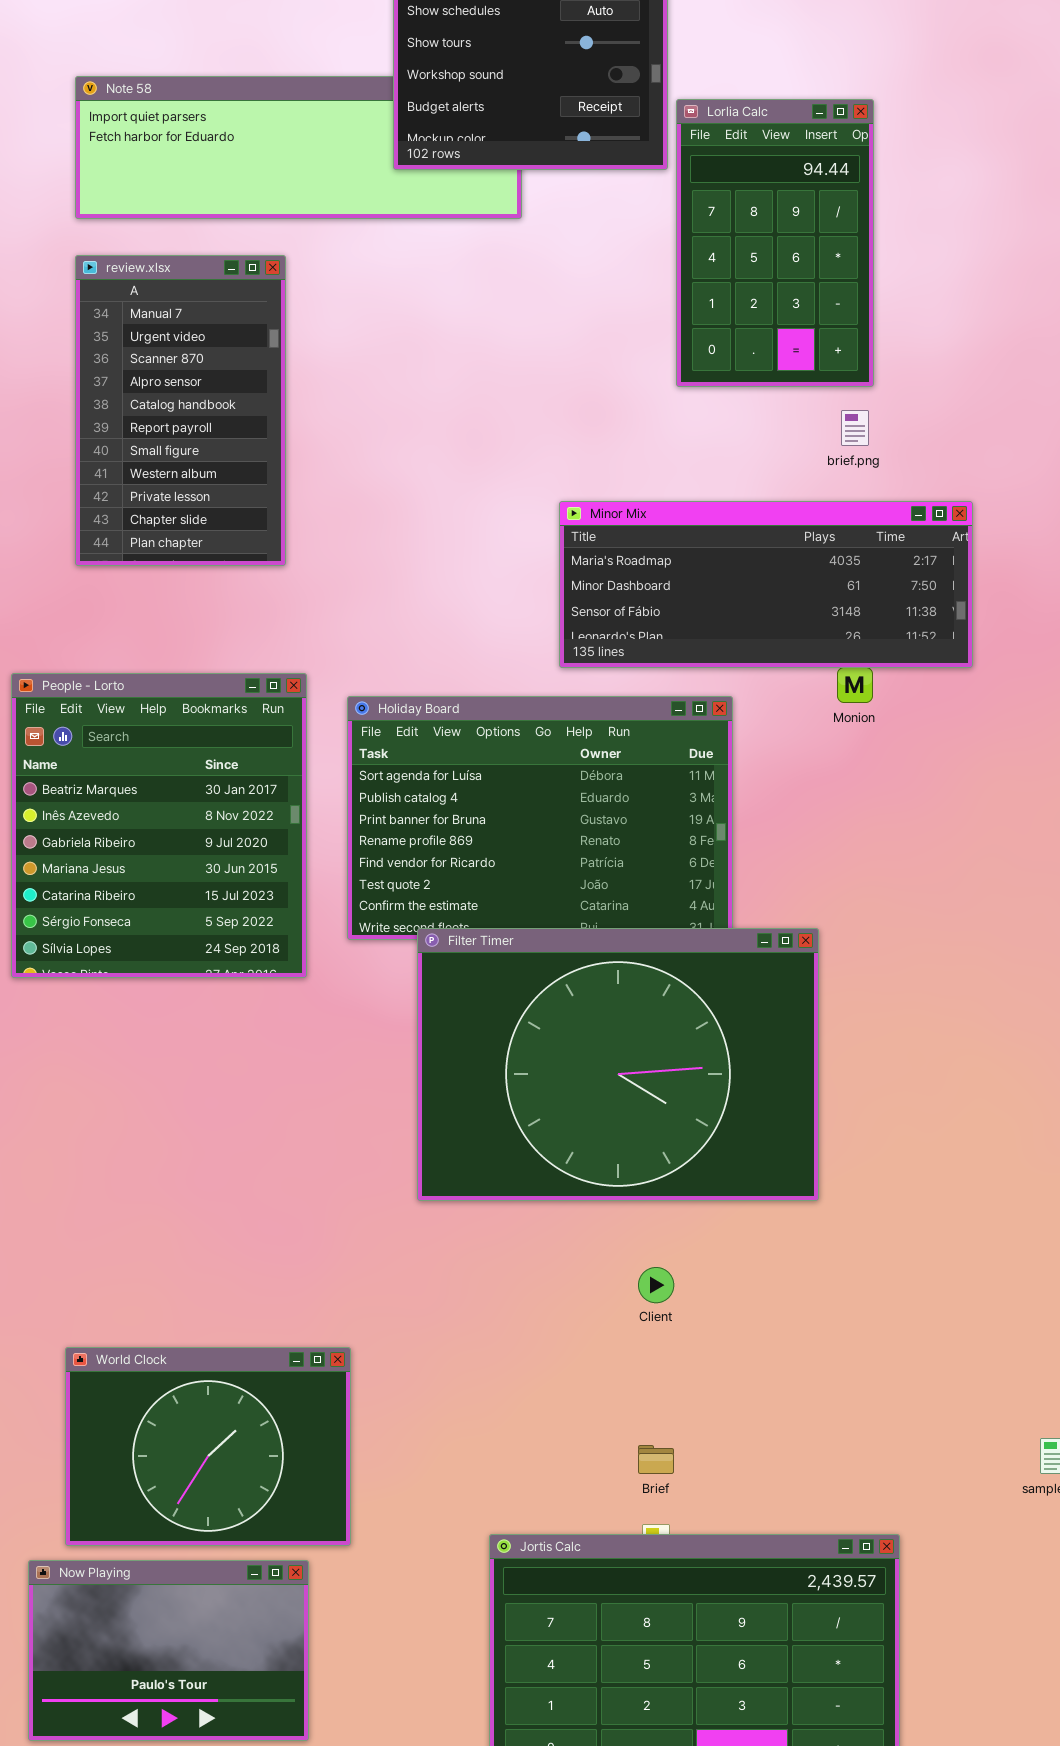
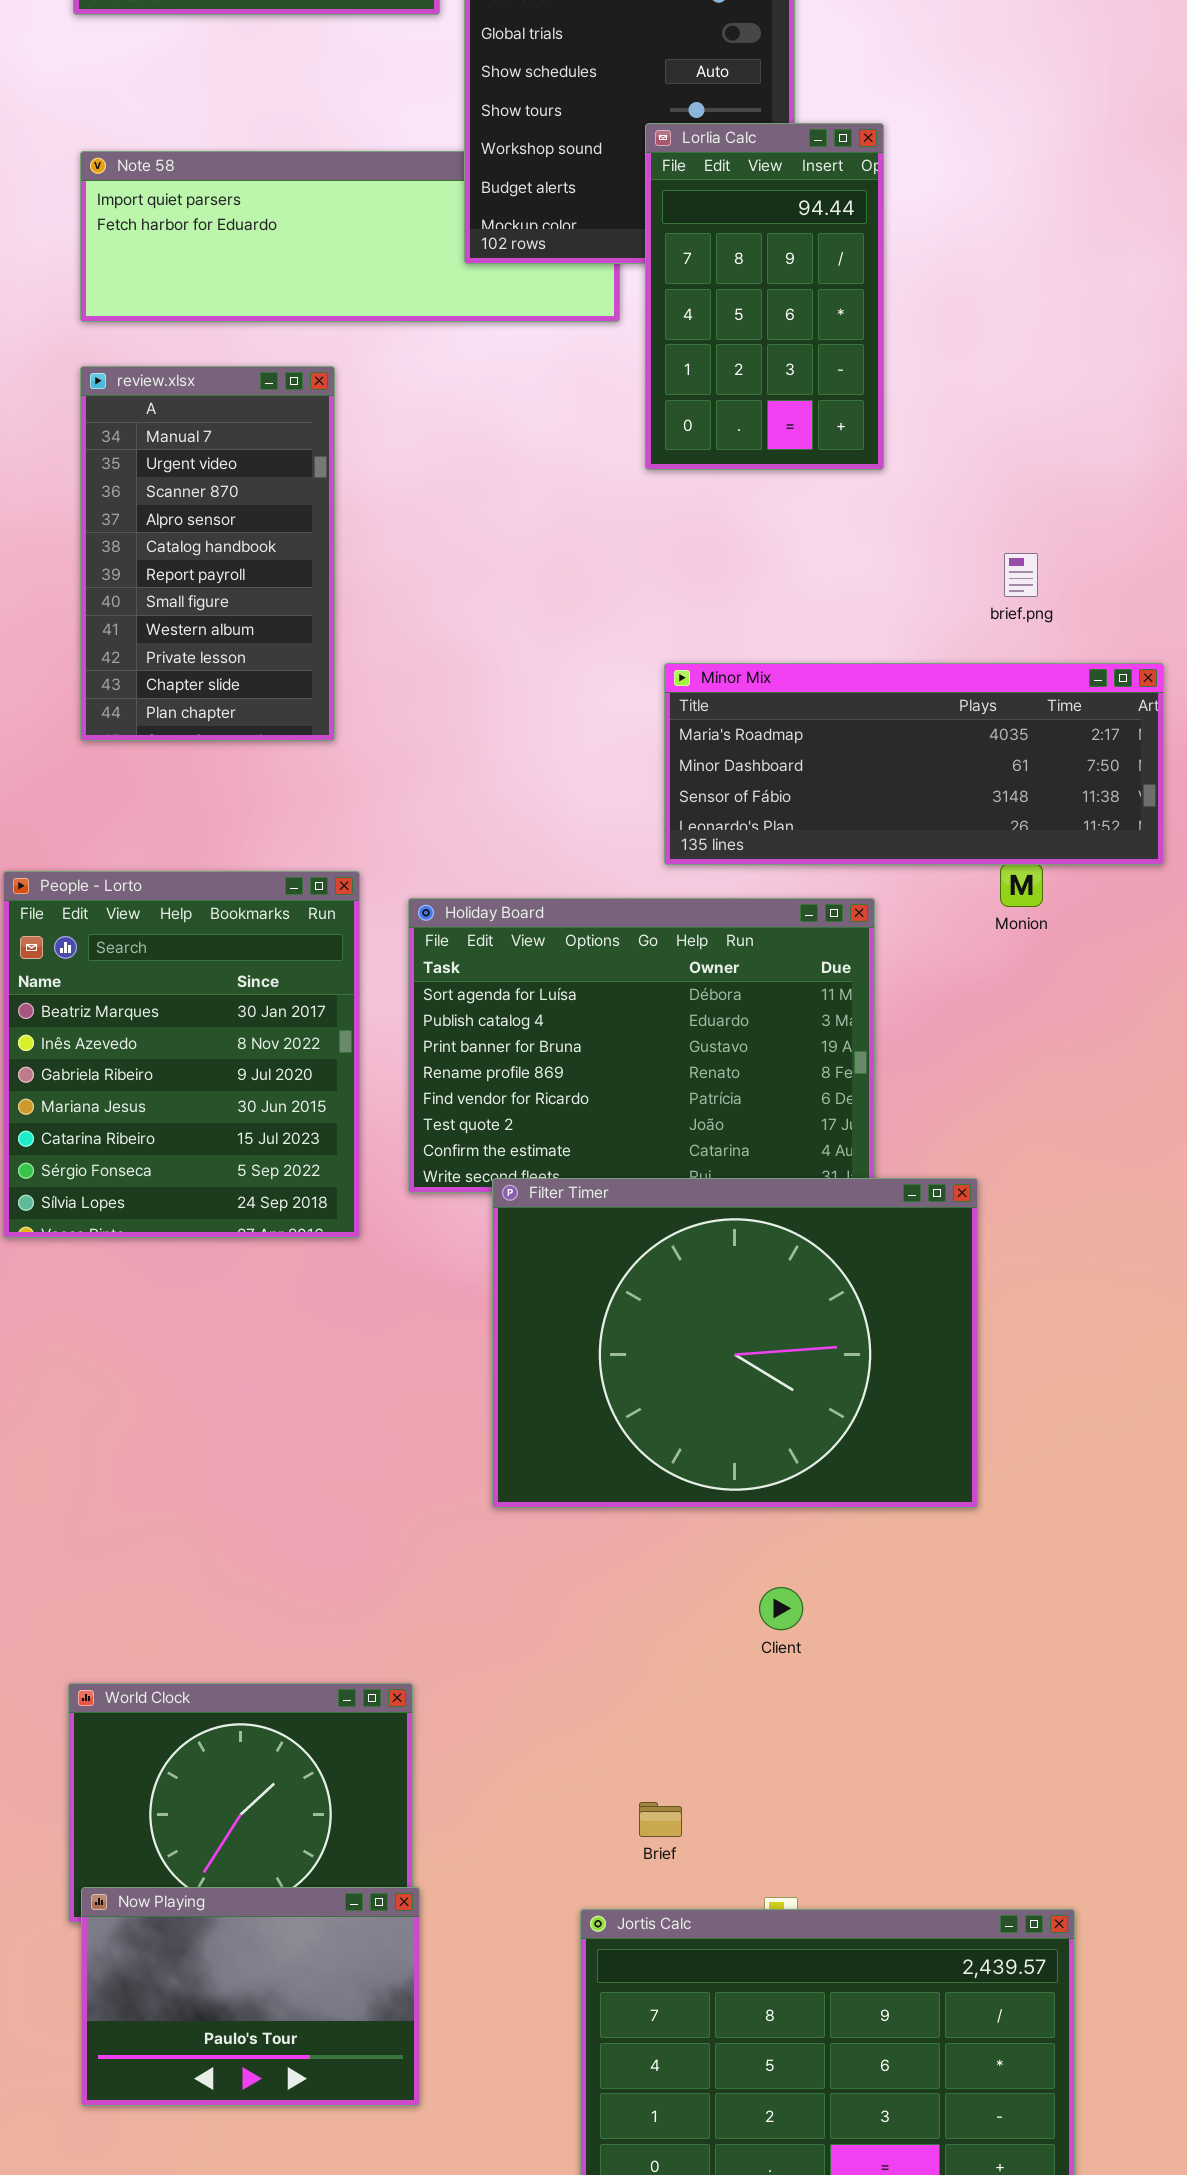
Lorlia Calc: [676,99,874,387] -> [645,123,884,470], moved
Brief: [638,1445,674,1474] -> [639,1802,682,1837], moved
Now Playing: [28,1560,309,1741] -> [81,1887,420,2106], moved

